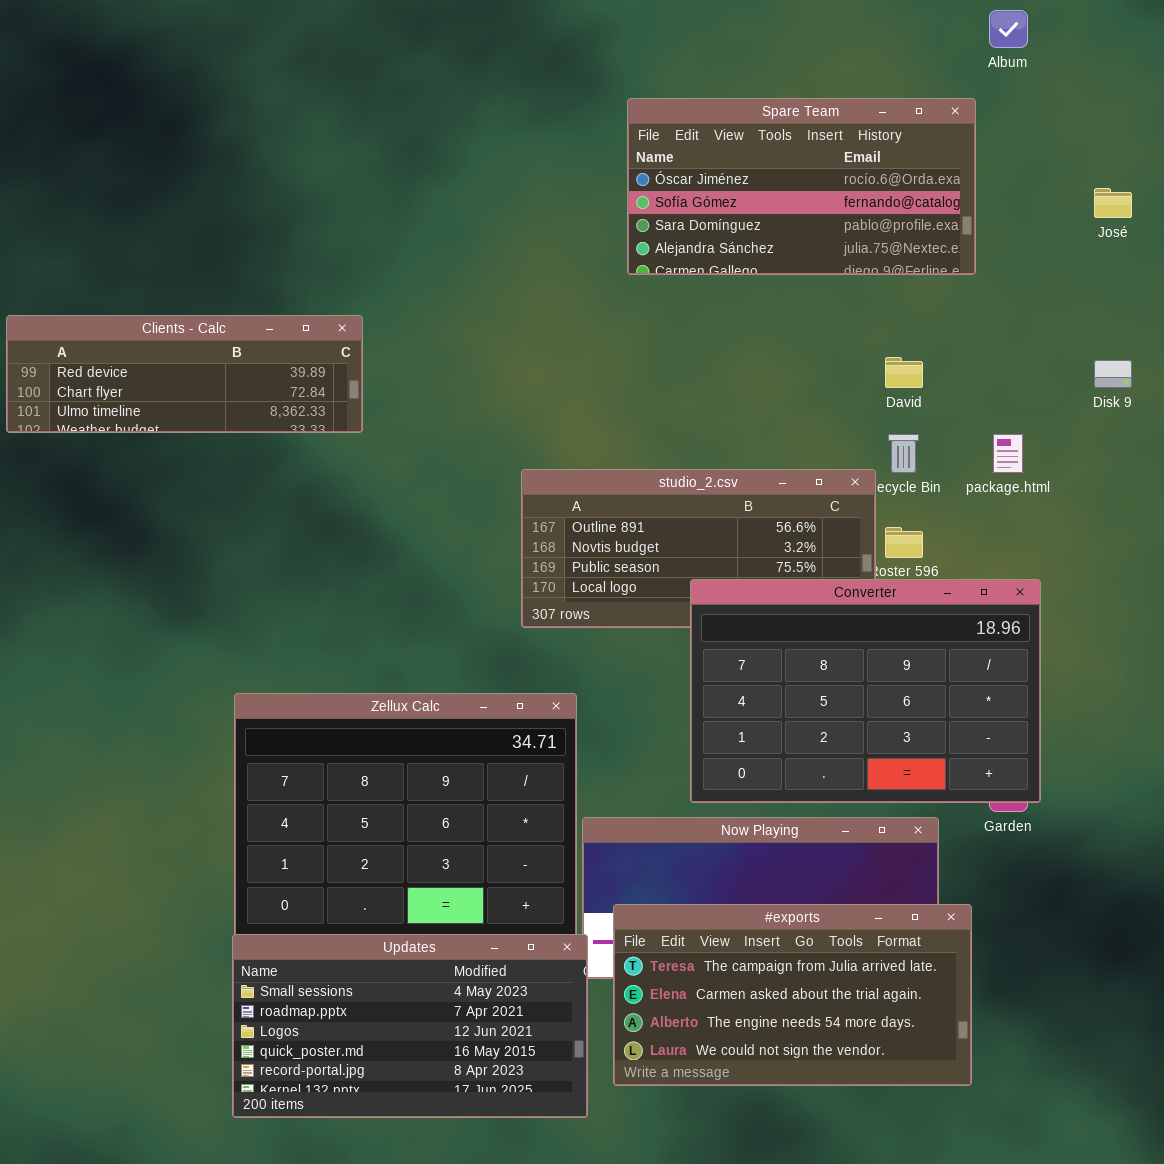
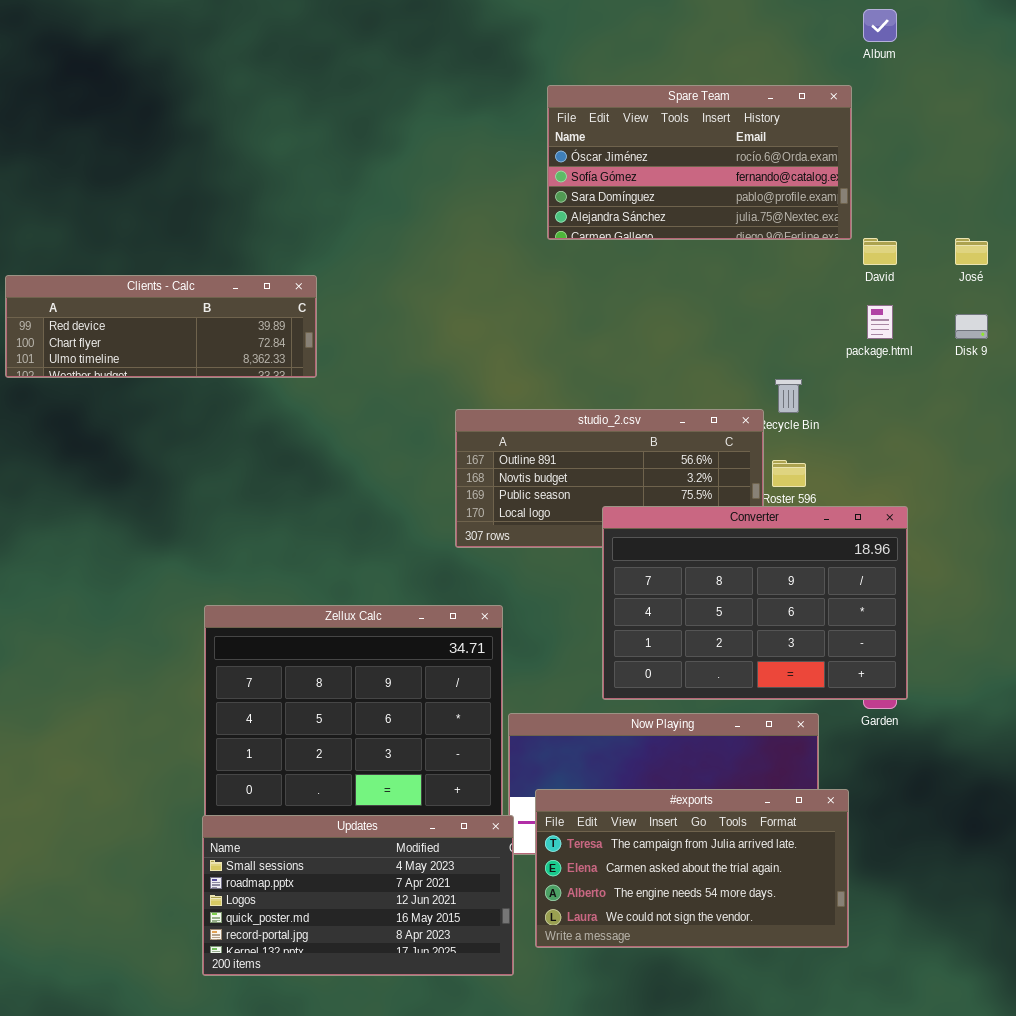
José: [1094,188,1132,218] -> [955,238,988,265], moved
David: [885,357,923,388] -> [863,238,897,265], moved
package.html: [993,434,1023,473] -> [867,305,893,339], moved

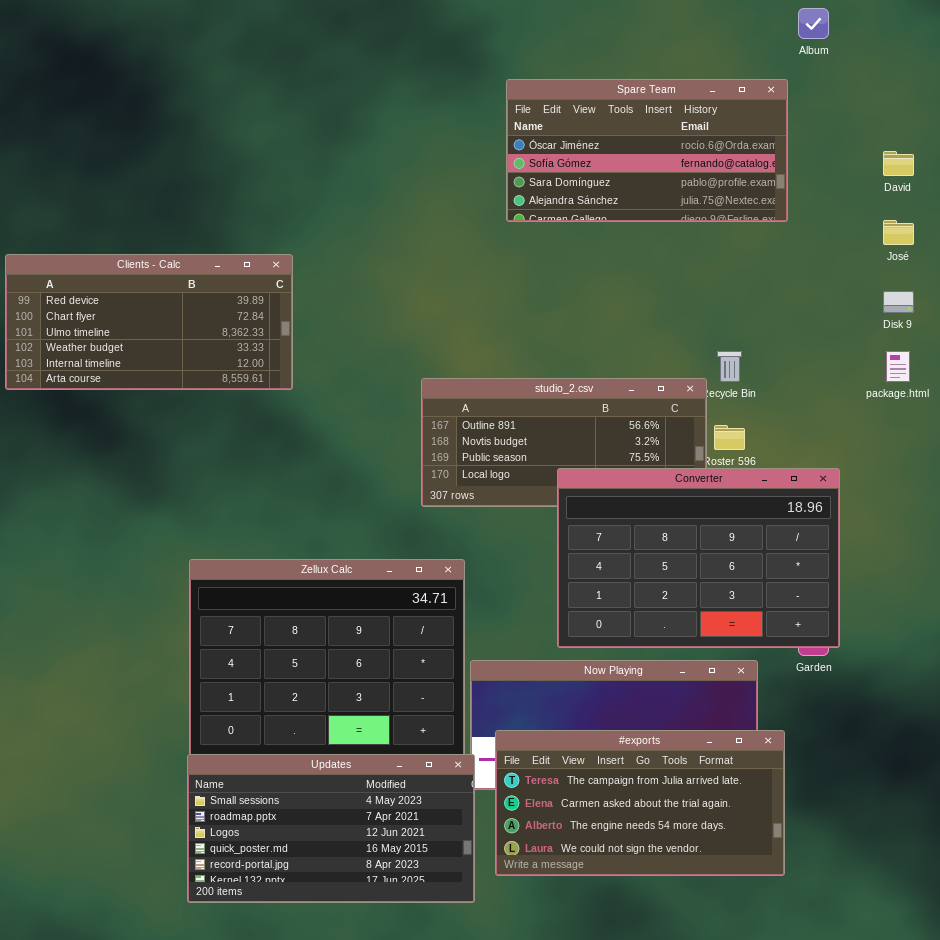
David: [863,238,897,265] -> [883,151,914,176], moved
Clients - Calc: [5,275,317,378] -> [5,254,293,390], resized
package.html: [867,305,893,339] -> [886,351,910,382], moved

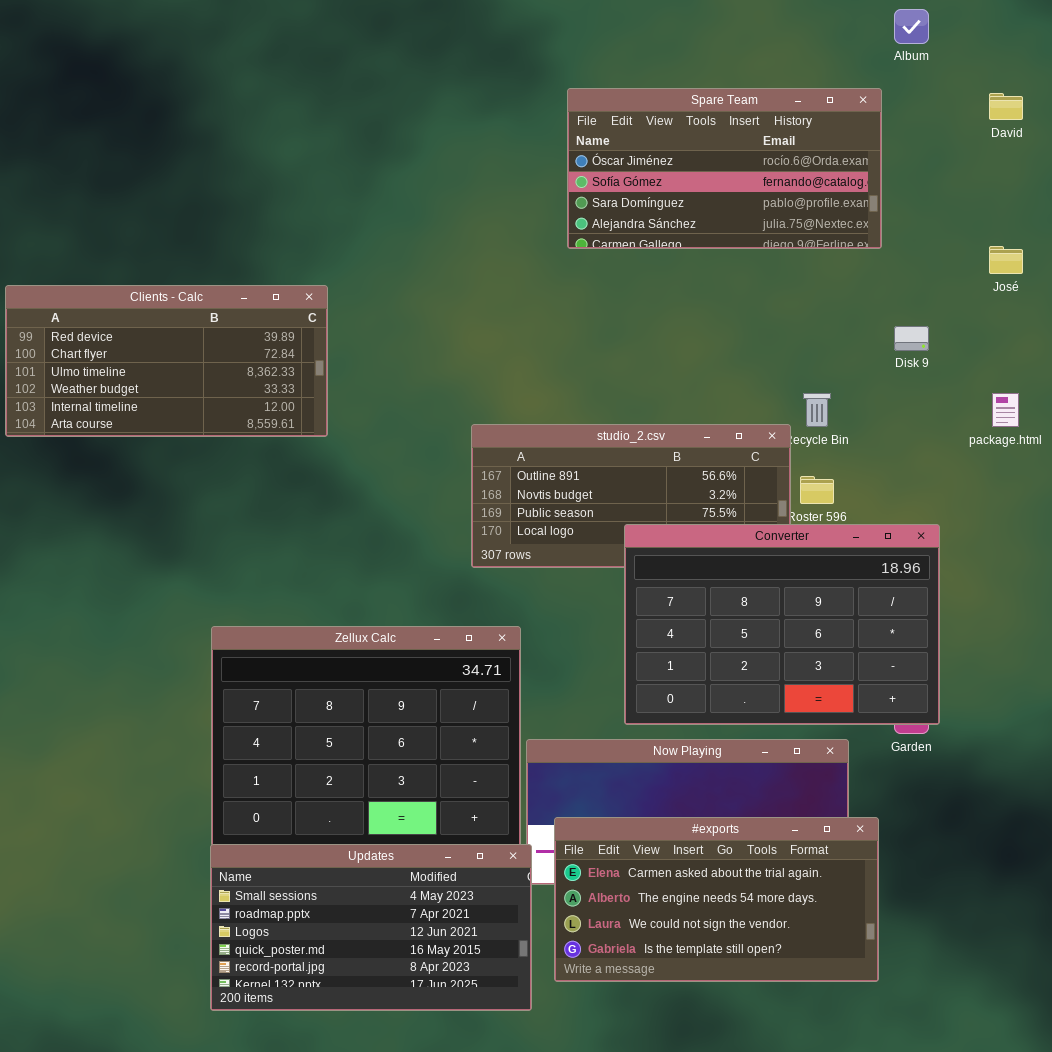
David: [883,151,914,176] -> [989,93,1023,120], moved
Disk 9: [883,291,914,313] -> [894,326,929,351], moved
#exports: [495,730,785,876] -> [554,817,879,982], scrolled down 1 row

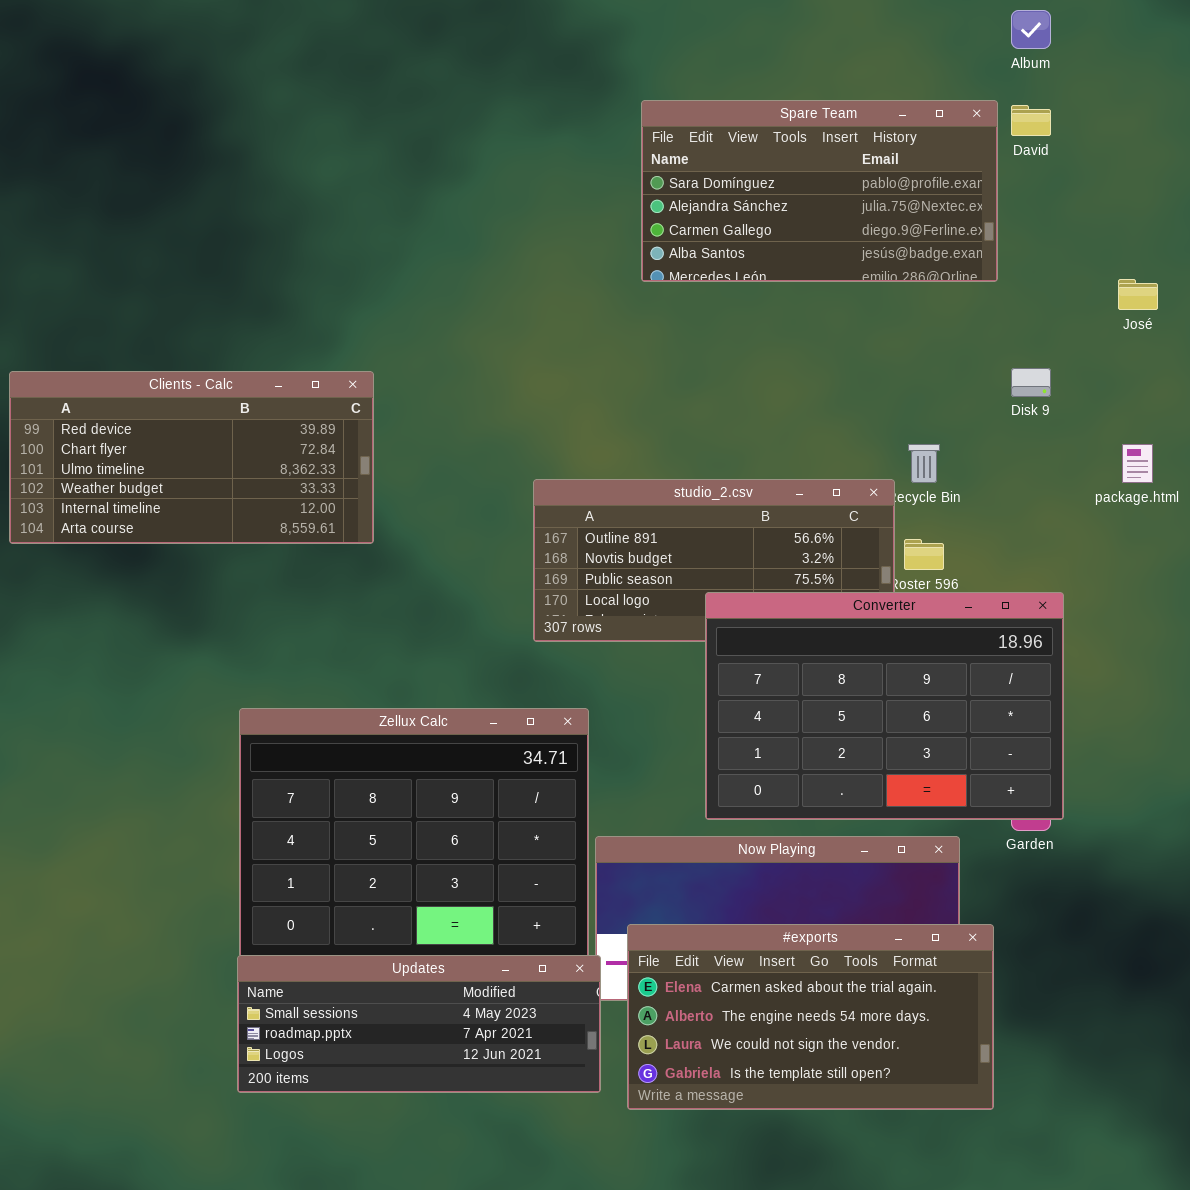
Spare Team: [567,88,882,249] -> [641,100,998,282], scrolled down 2 rows
David: [989,93,1023,120] -> [1011,105,1051,136], moved
Clients - Calc: [5,285,328,437] -> [9,371,374,544], moved
Updates: [210,844,532,1011] -> [237,955,601,1093], resized

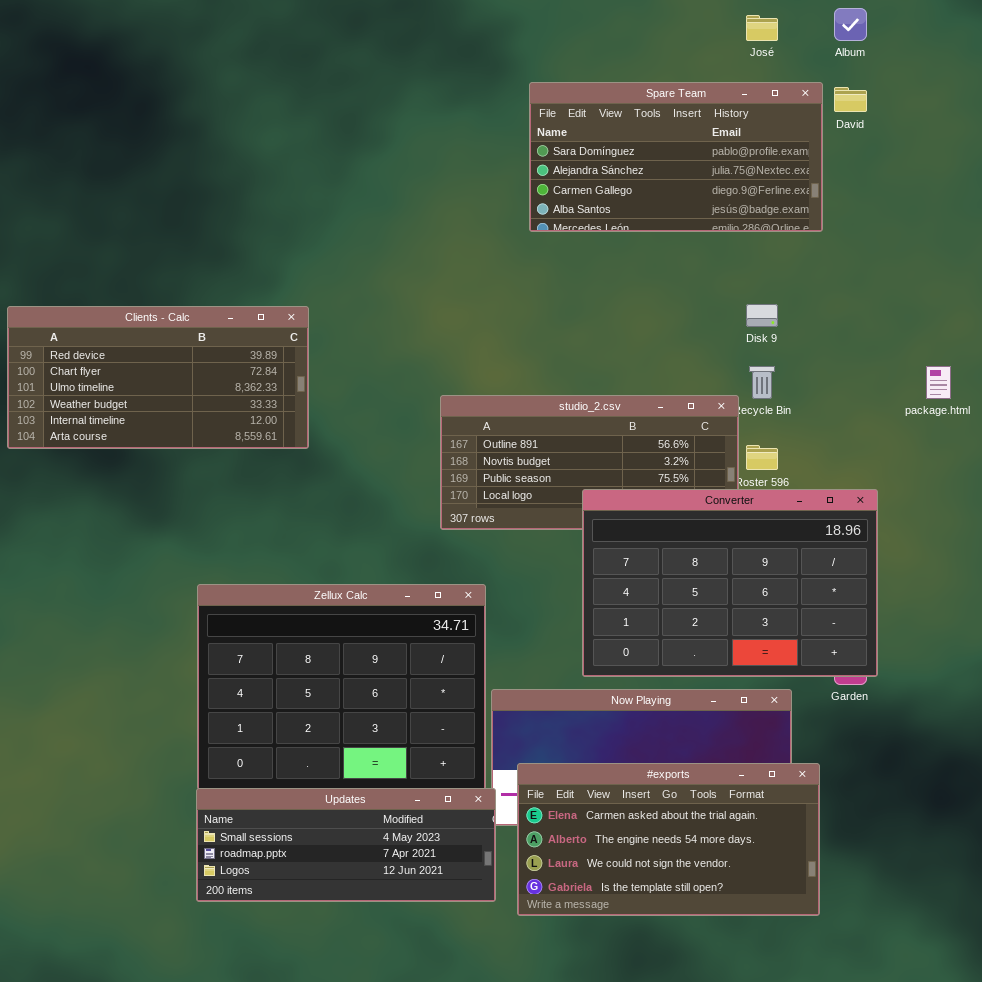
José: [1118,279,1158,310] -> [746,15,778,41], moved
Disk 9: [1011,368,1051,397] -> [746,304,778,327], moved

